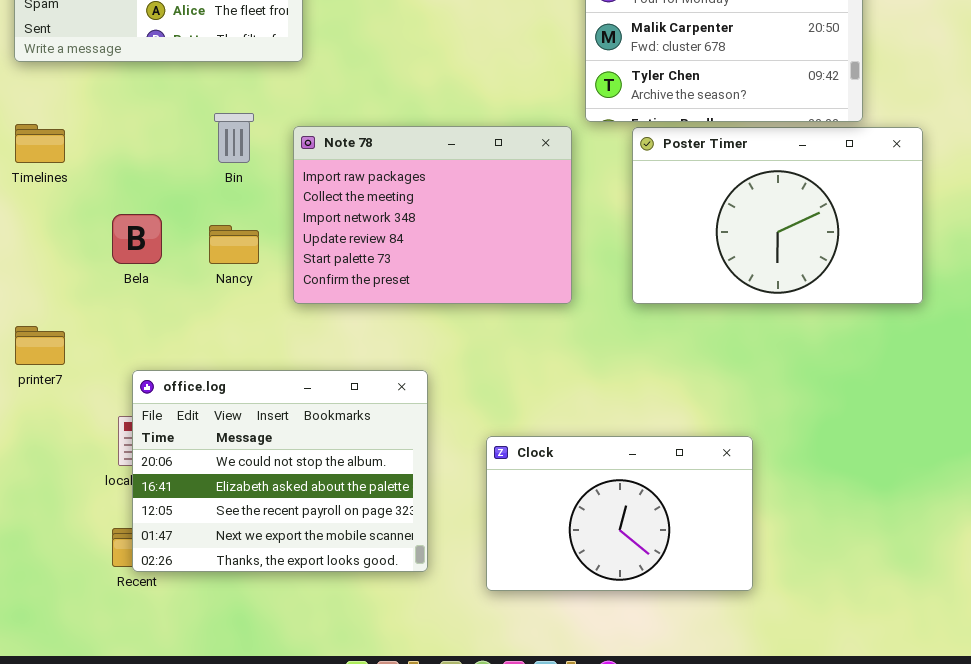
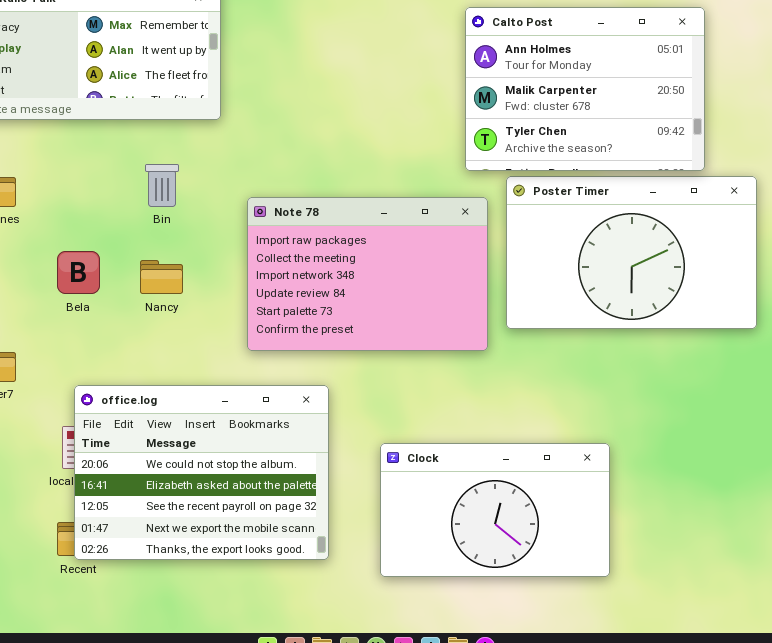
Note 78: [293,126,572,304] -> [247,197,488,351], moved

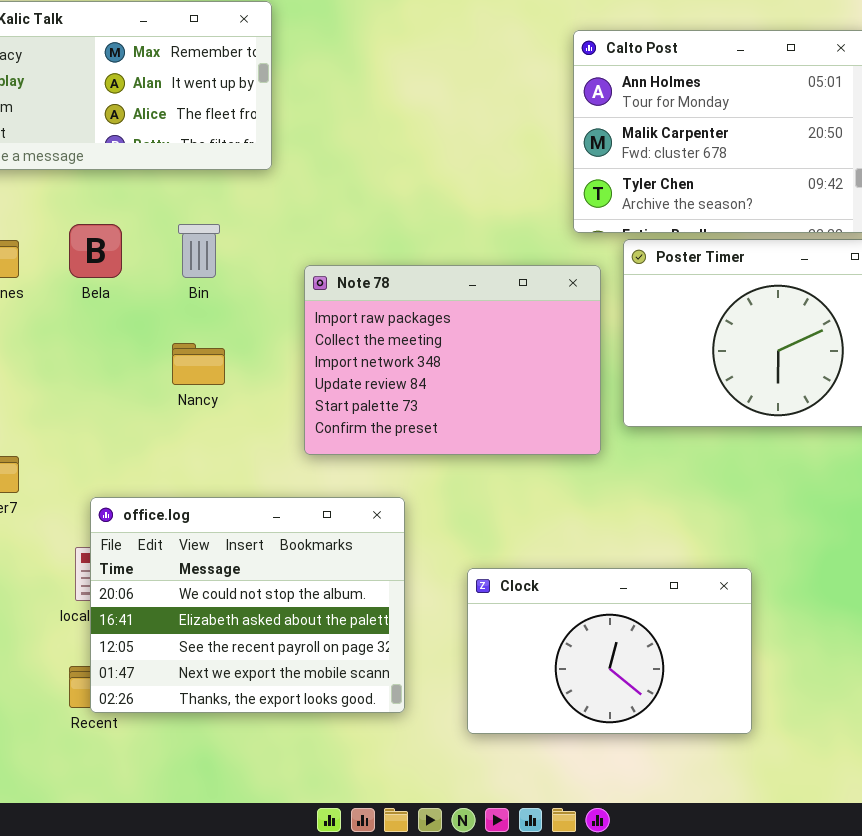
Bela: [57,251,100,294] -> [69,224,122,278], moved

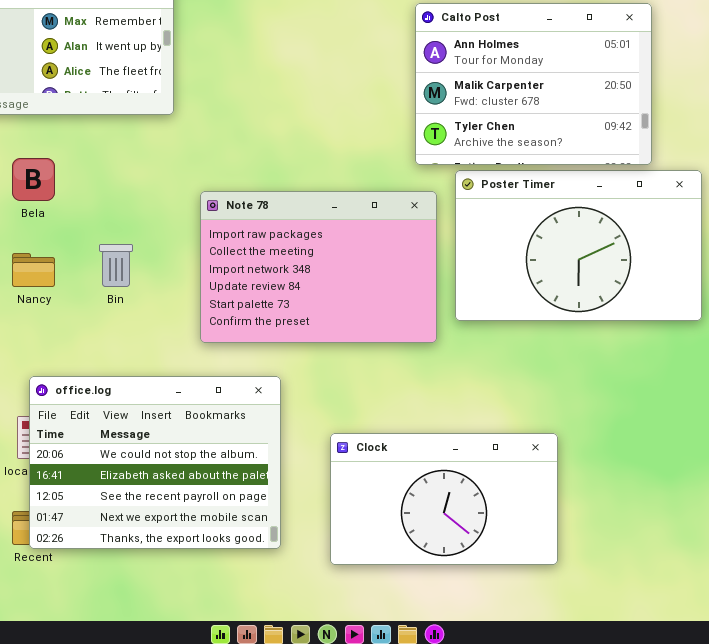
Bin: [178,224,220,278] -> [99,244,133,287], moved
Nancy: [172,343,225,385] -> [12,253,55,287], moved

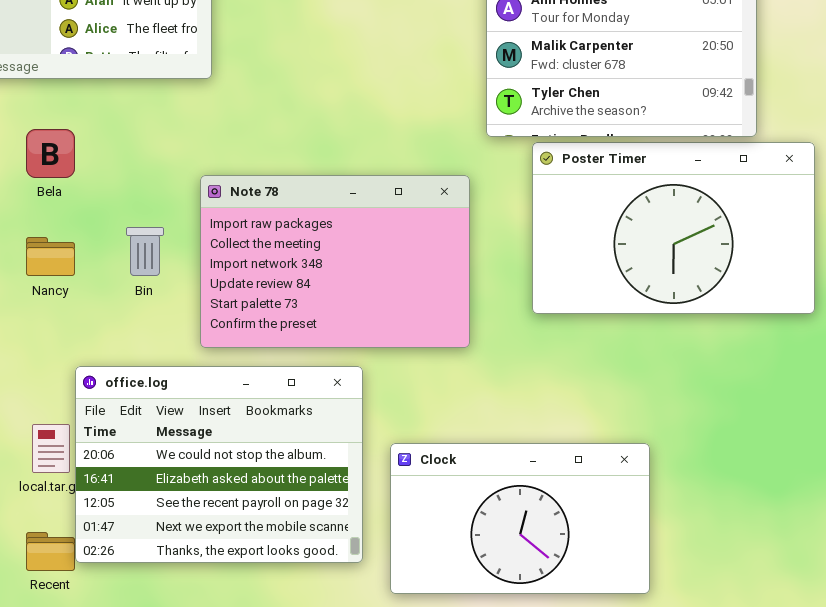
Note 78: [200,191,437,343] -> [200,175,470,348], moved
office.log: [29,376,281,549] -> [75,366,363,563], moved

